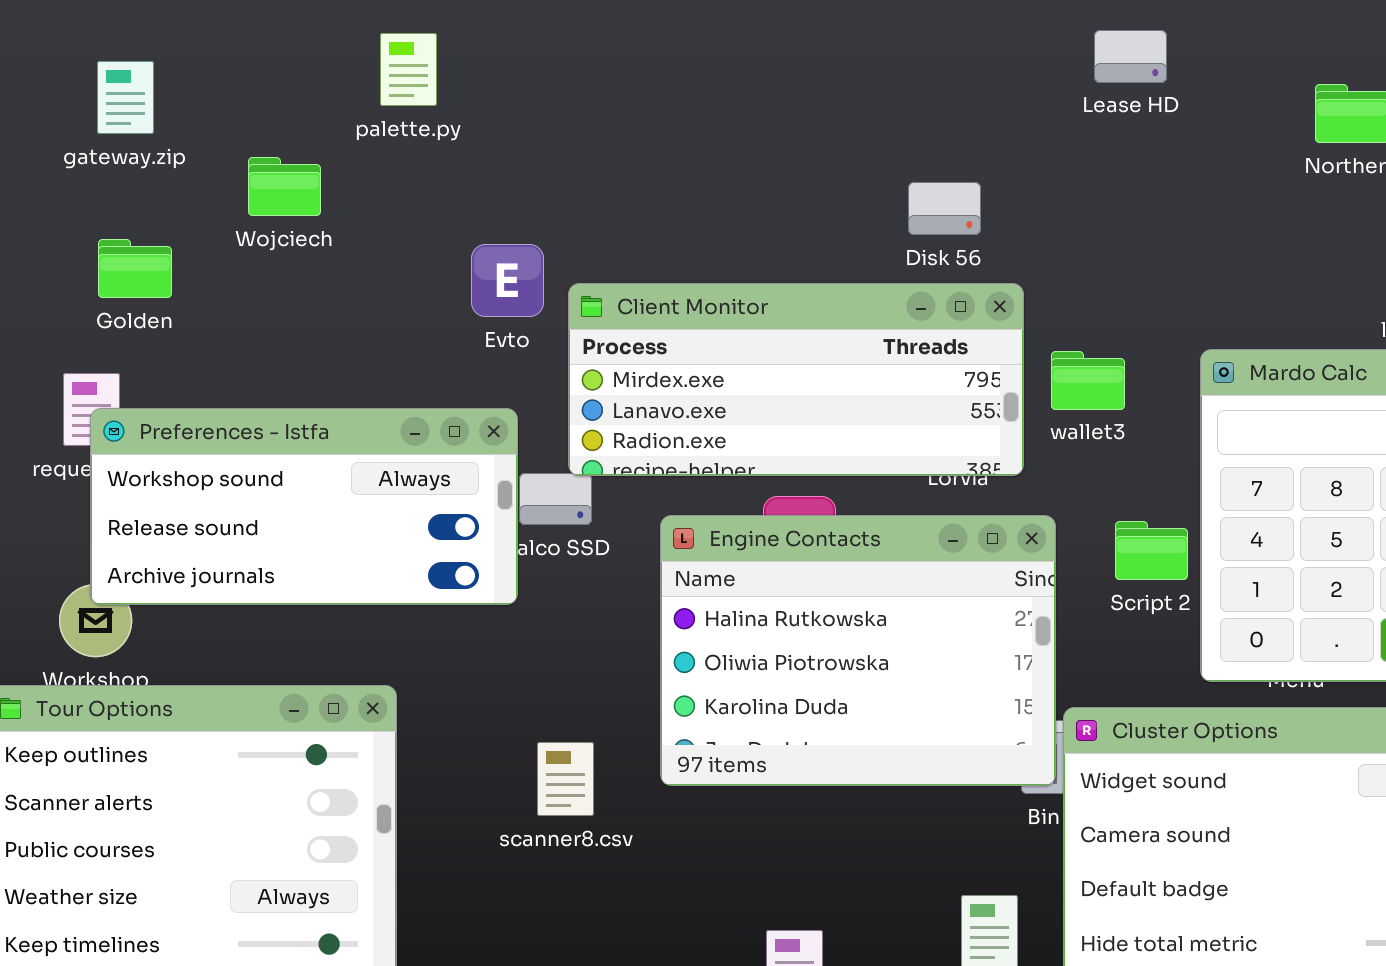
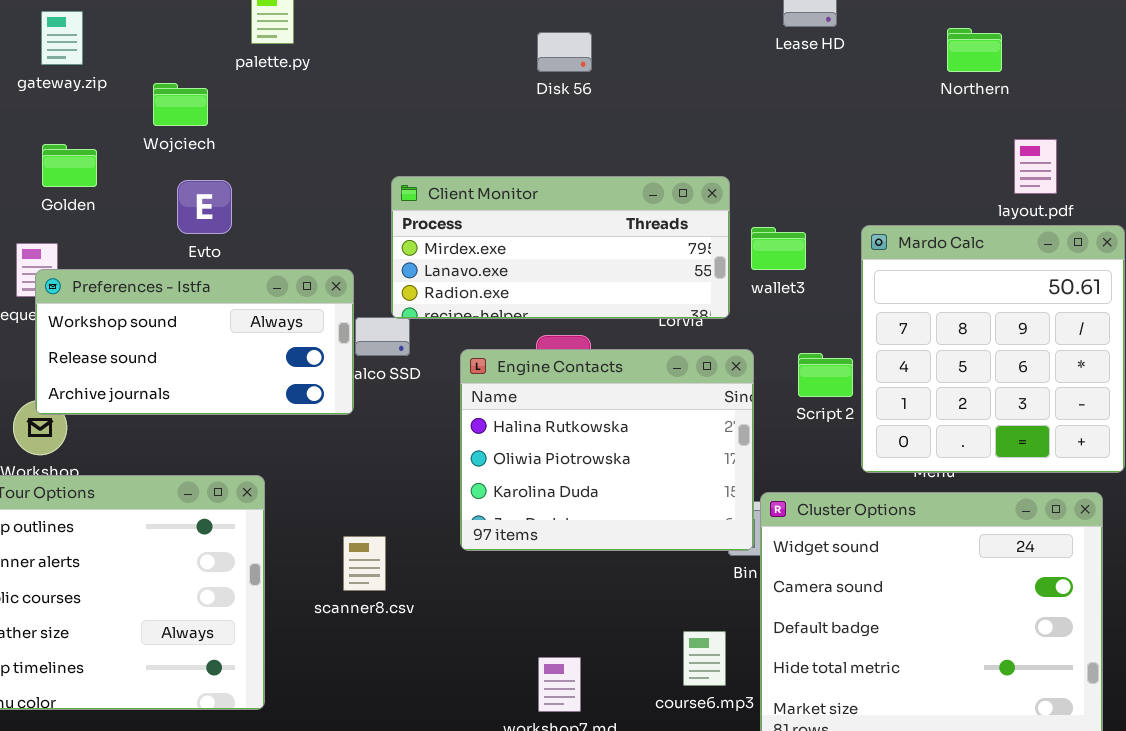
Disk 56: [908,182,981,235] -> [537,32,592,72], moved
Evto: [471,244,544,317] -> [177,180,232,234], moved
scanner8.csv: [537,742,594,816] -> [343,536,386,591], moved

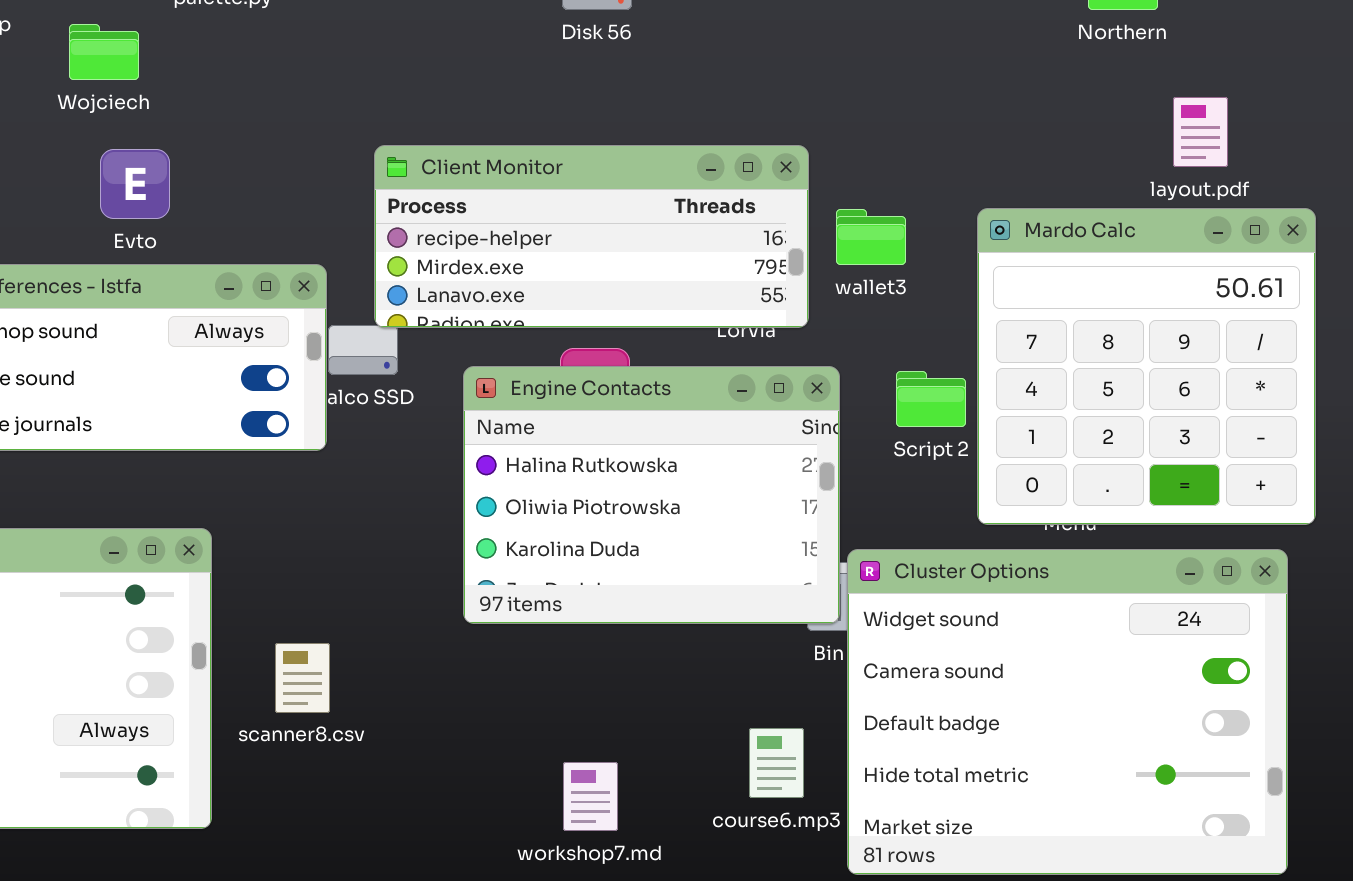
Client Monitor: [391,176,730,319] -> [374,145,809,328], scrolled up 1 row
scanner8.csv: [343,536,386,591] -> [275,643,330,713], moved

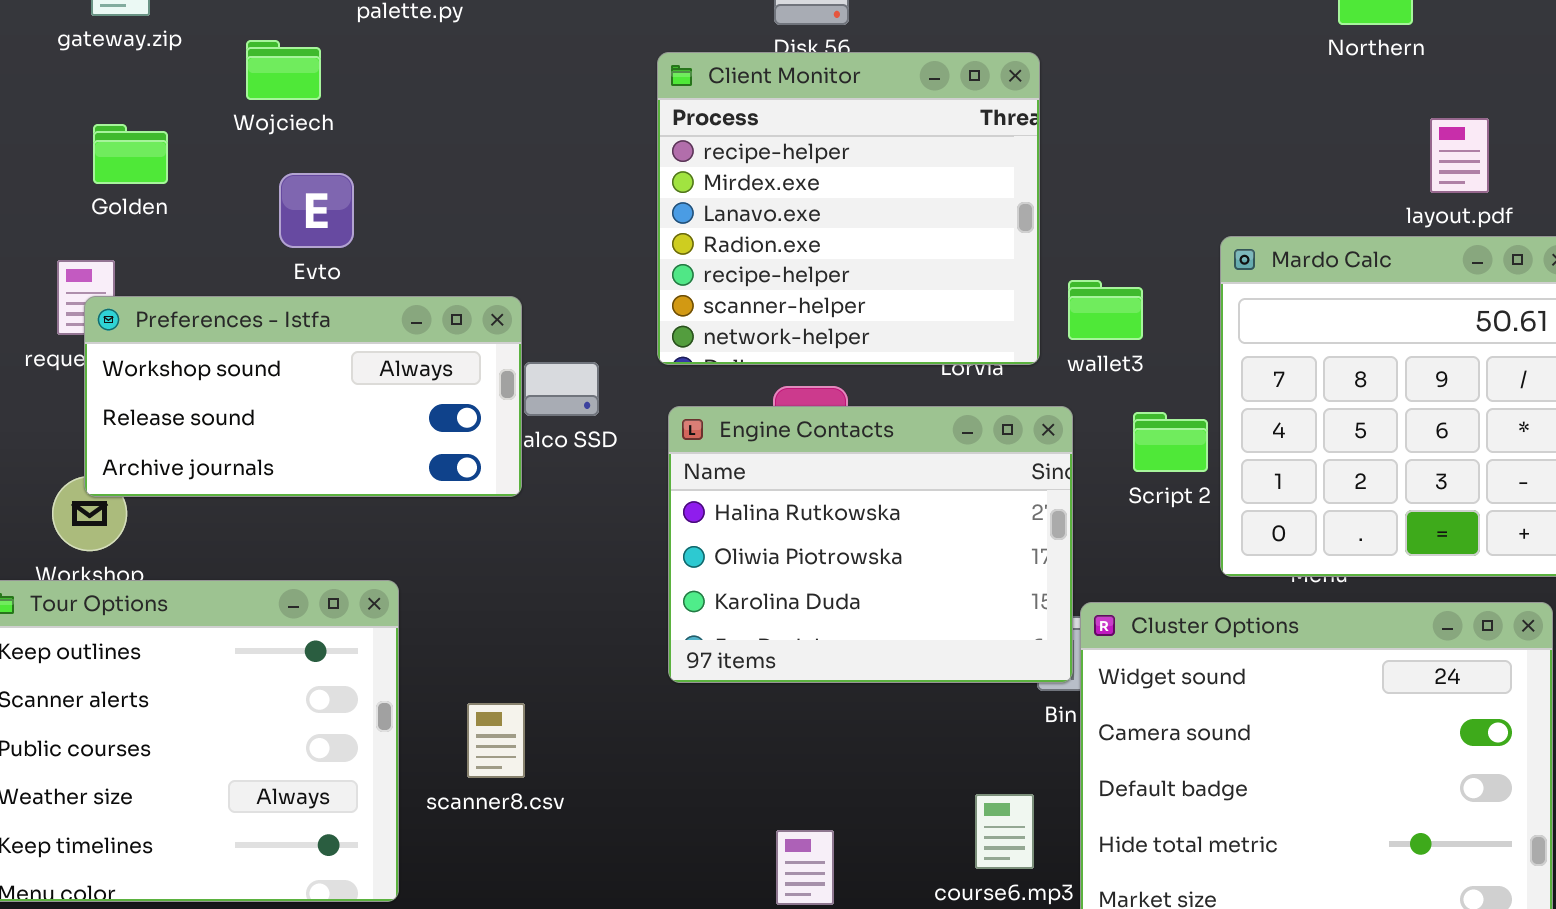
Client Monitor: [374,145,809,328] -> [657,52,1040,365], resized
wallet3: [836,209,906,265] -> [1068,280,1143,340], moved

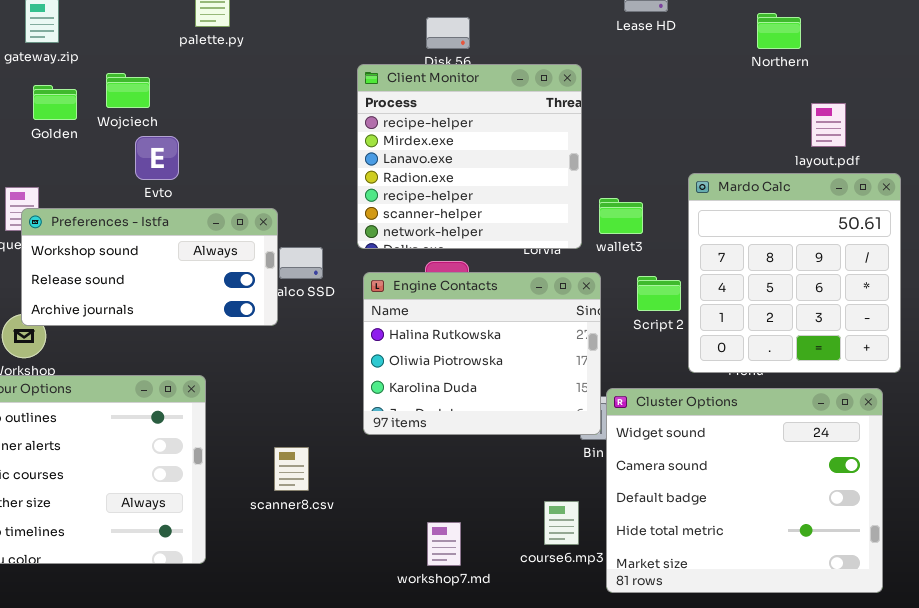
Wojciech: [246,40,321,100] -> [106,73,150,108], moved
Golden: [93,124,168,184] -> [33,85,77,120], moved
scanner8.csv: [467,703,525,778] -> [274,447,309,491], moved

